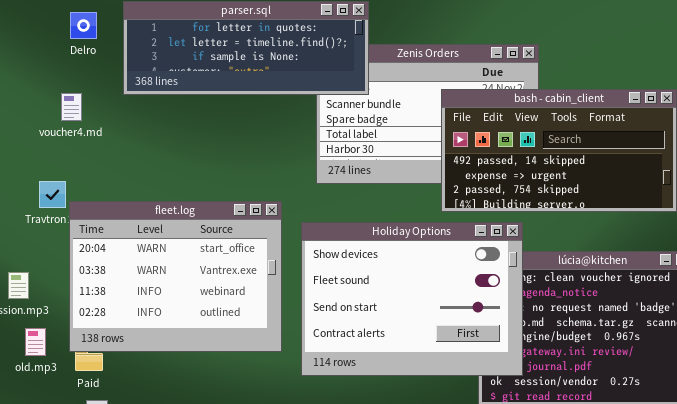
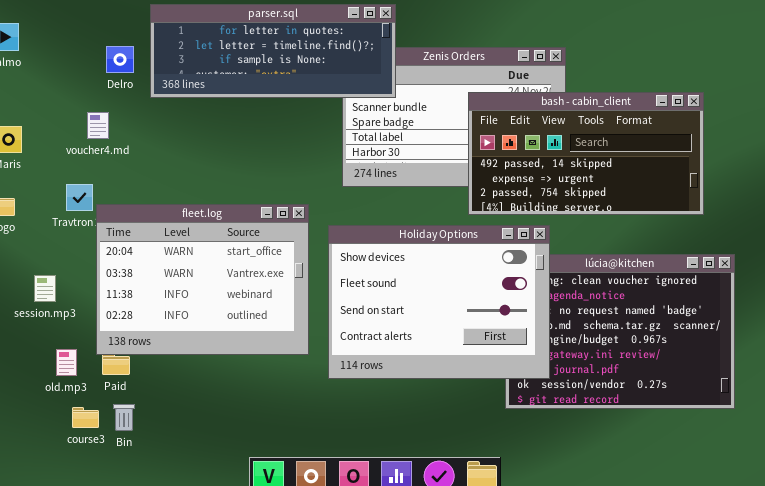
Delro: [70,12,97,39] -> [106,46,134,73], moved
voucher4.md: [61,93,82,121] -> [87,112,109,139], moved
old.mp3: [25,328,46,356] -> [56,349,77,376], moved

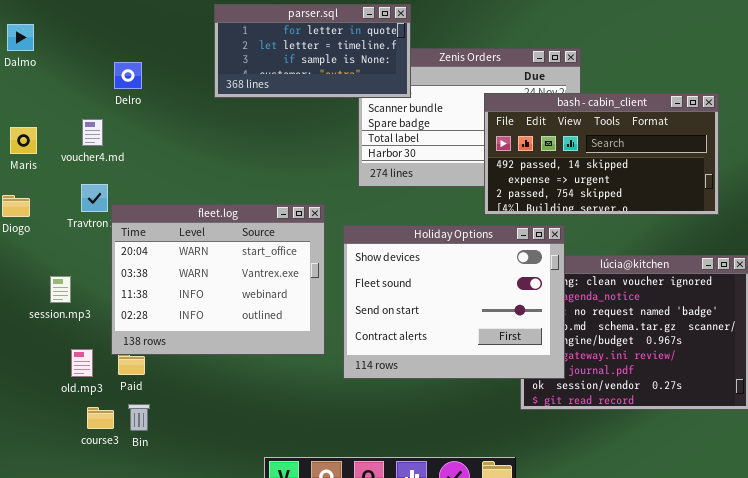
parser.sql: [150,4,396,98] -> [214,4,411,98], resized
Delro: [106,46,134,73] -> [114,62,142,89], moved
voucher4.md: [87,112,109,139] -> [82,119,103,146], moved

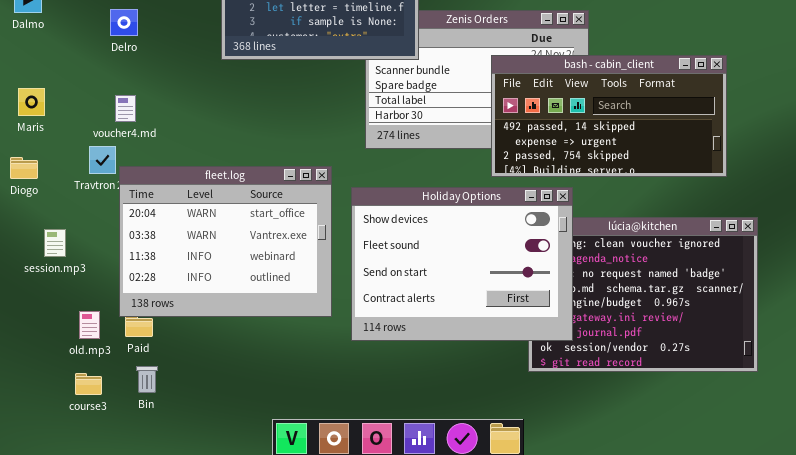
Delro: [114,62,142,89] -> [110,9,138,36], moved
voucher4.md: [82,119,103,146] -> [115,95,136,122], moved
session.mp3: [50,276,71,303] -> [44,229,66,257], moved
course3: [87,407,114,429] -> [75,373,102,395], moved

